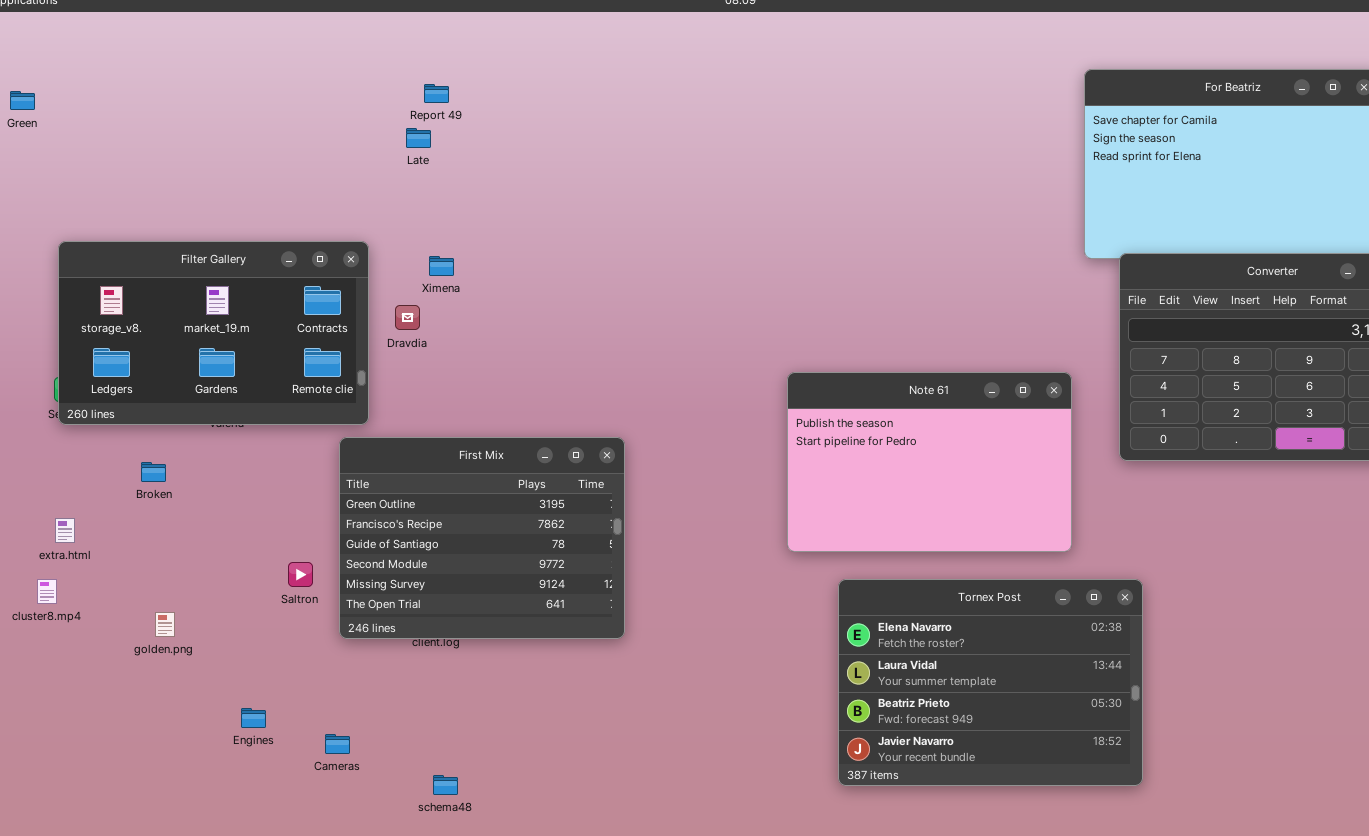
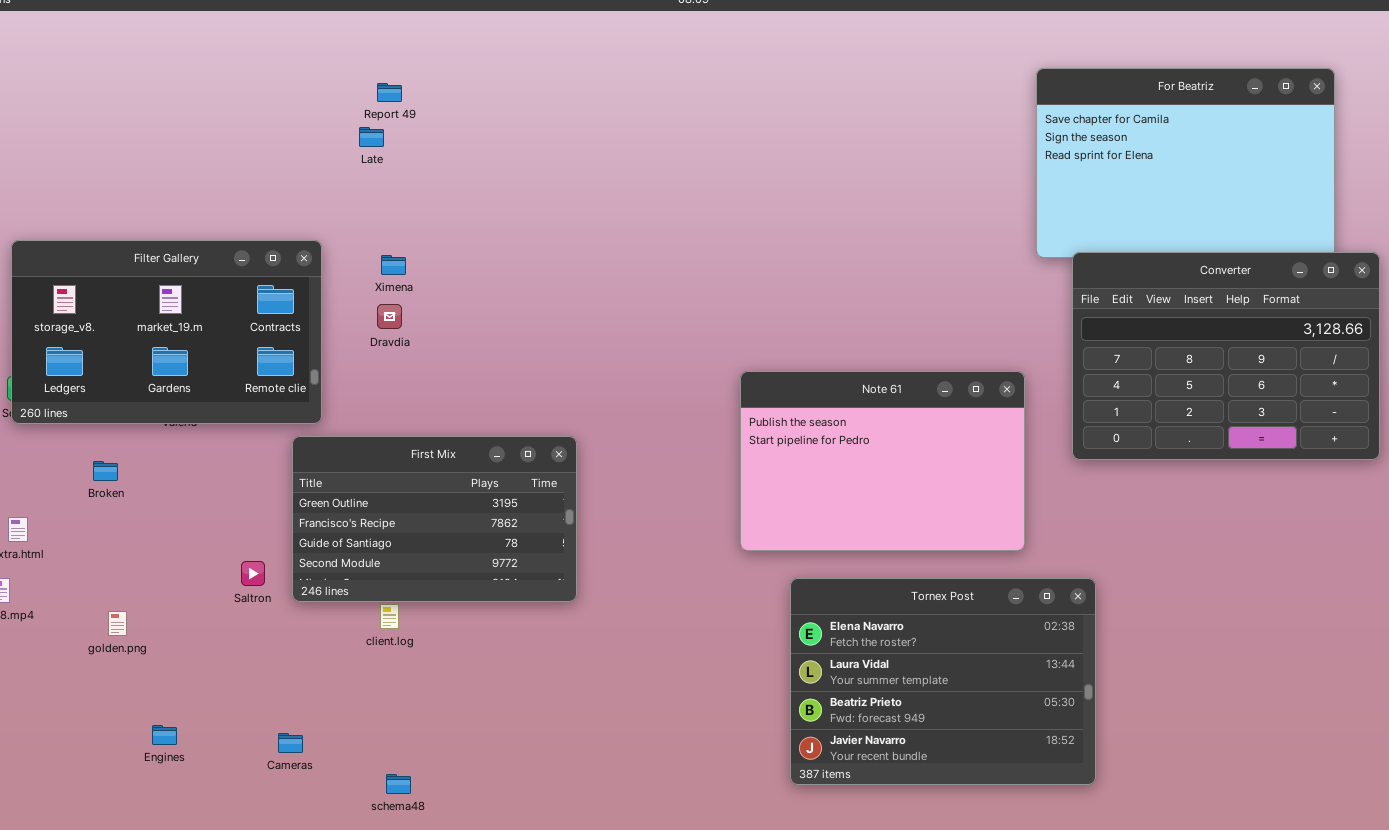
Dravdia: [395,305,420,330] -> [377,304,402,329], moved
First Mix: [339,437,625,639] -> [292,436,577,602], resized
Engines: [241,708,266,728] -> [152,725,177,745], moved

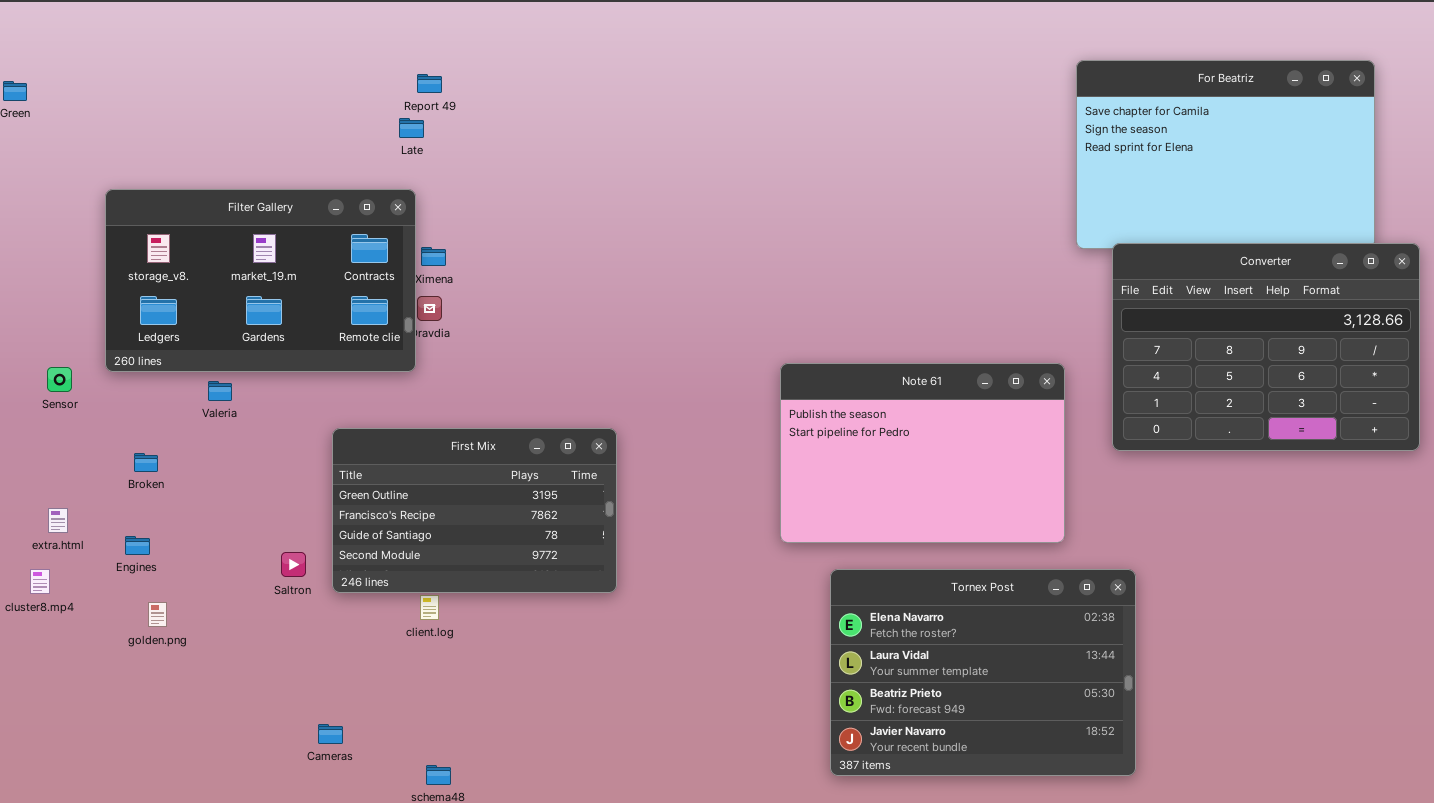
Filter Gallery: [11,240,322,424] -> [105,189,416,372], moved
Engines: [152,725,177,745] -> [125,536,150,555], moved

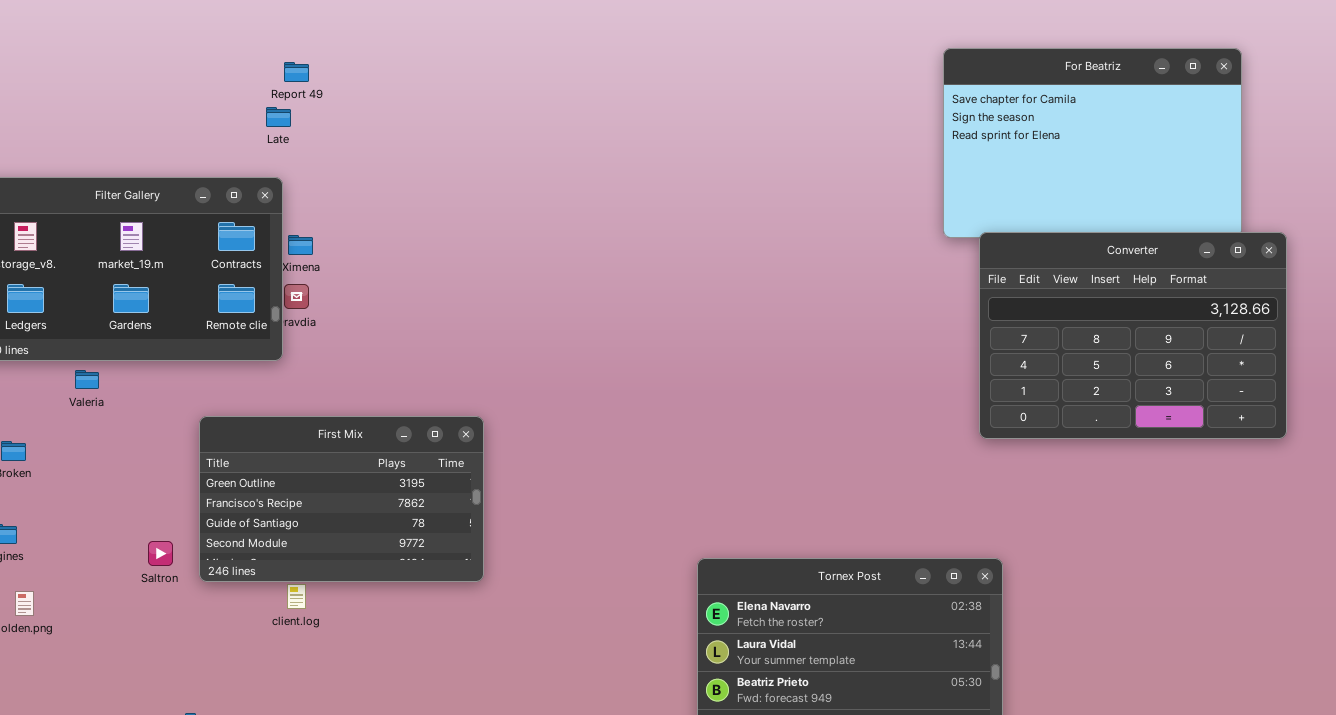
Note 61: [780,363,1065,543] -> none, closed

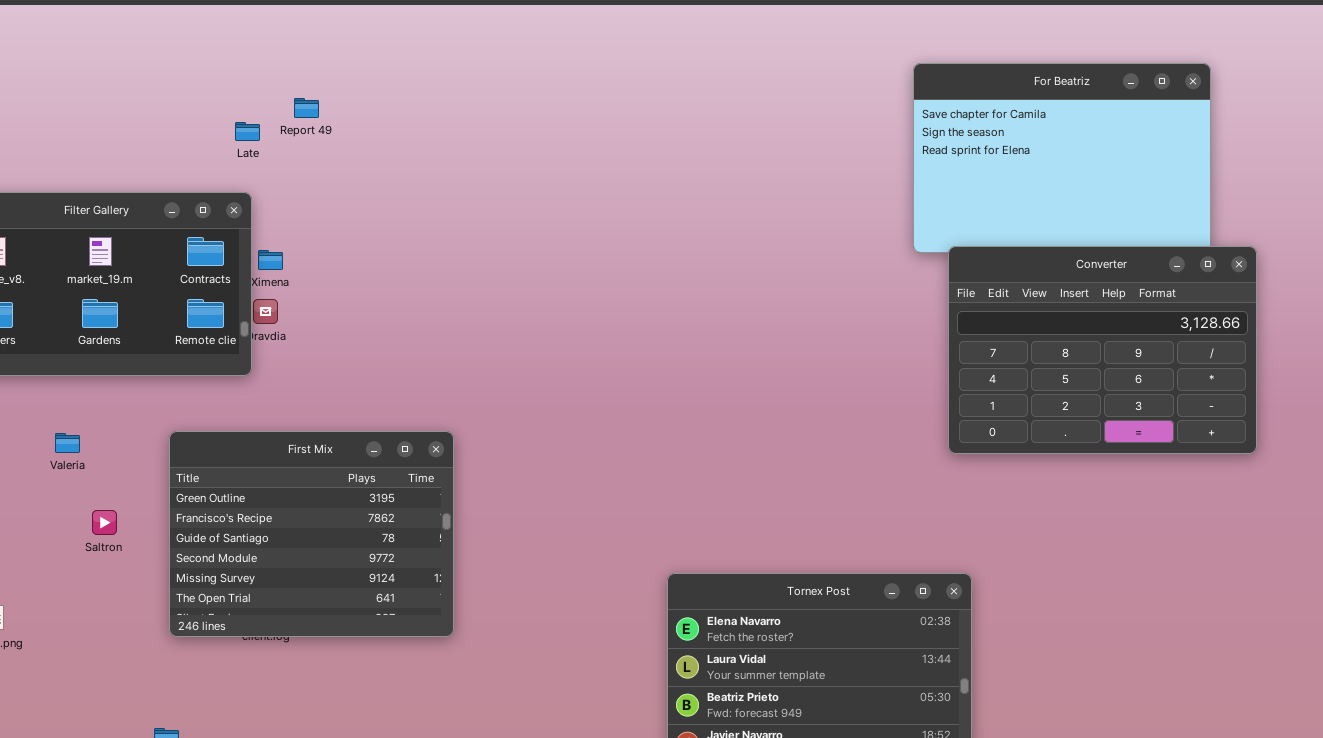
Report 49: [284,62,309,82] -> [294,98,319,118], moved
Valeria: [75,370,99,389] -> [55,433,80,453], moved
First Mix: [199,416,484,582] -> [169,431,454,637], resized
Saltron: [148,541,173,566] -> [92,510,117,535], moved

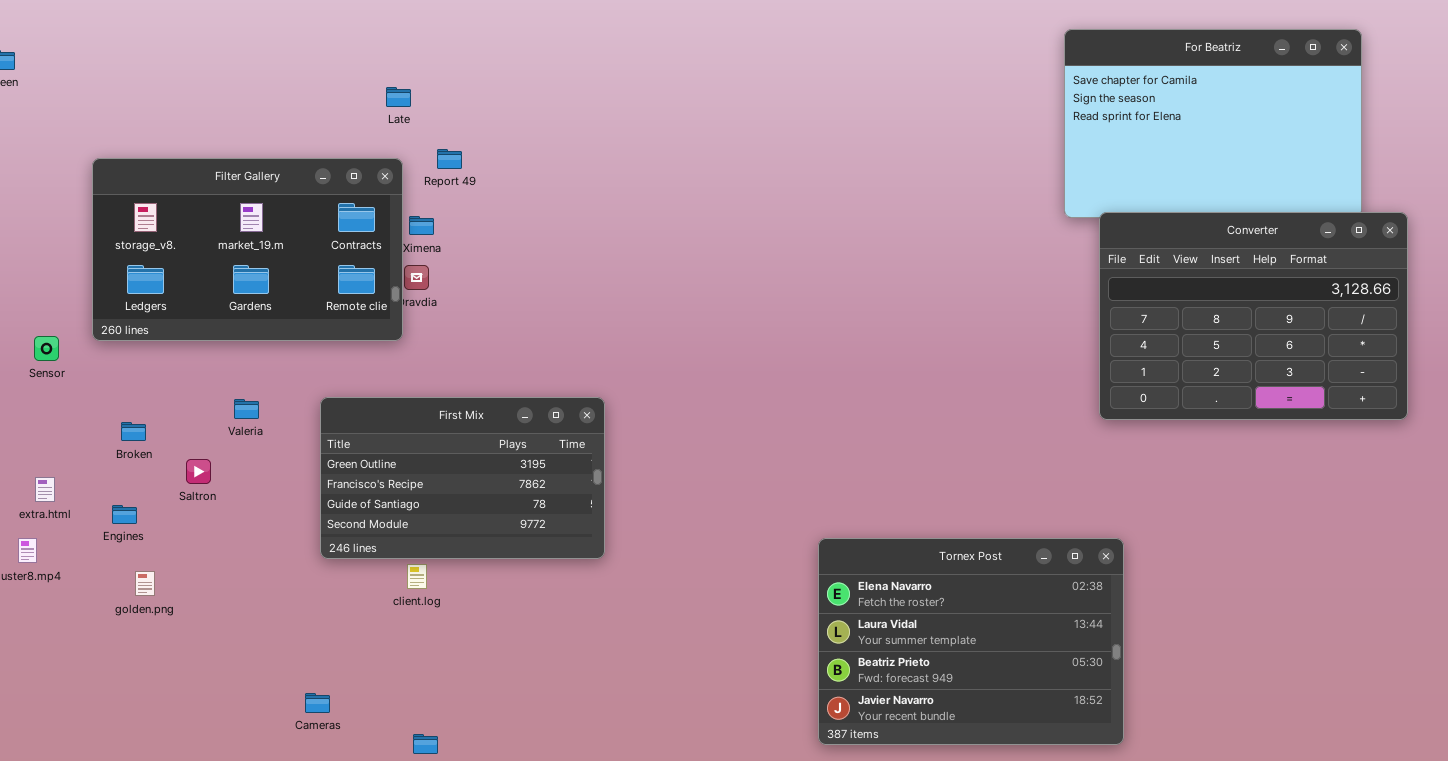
Report 49: [294,98,319,118] -> [437,149,462,169], moved
First Mix: [169,431,454,637] -> [320,397,605,559], resized
Valeria: [55,433,80,453] -> [234,399,259,419], moved
Saltron: [92,510,117,535] -> [186,459,211,484], moved

